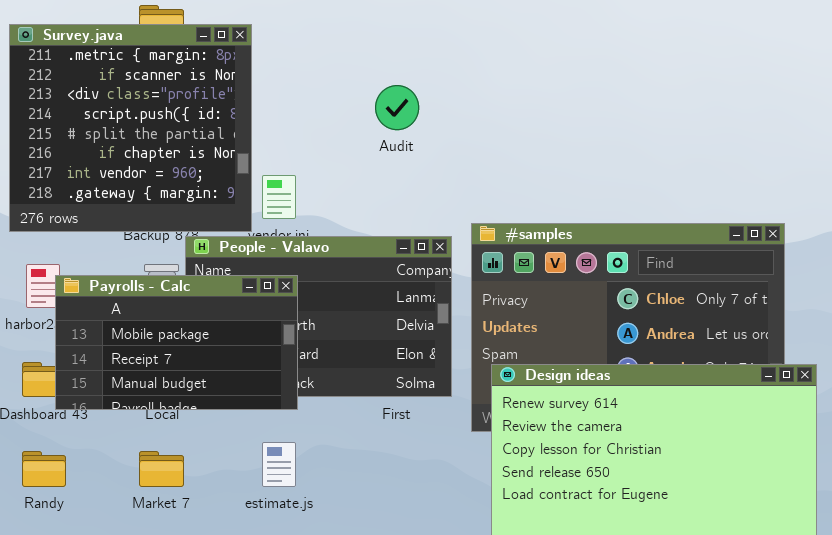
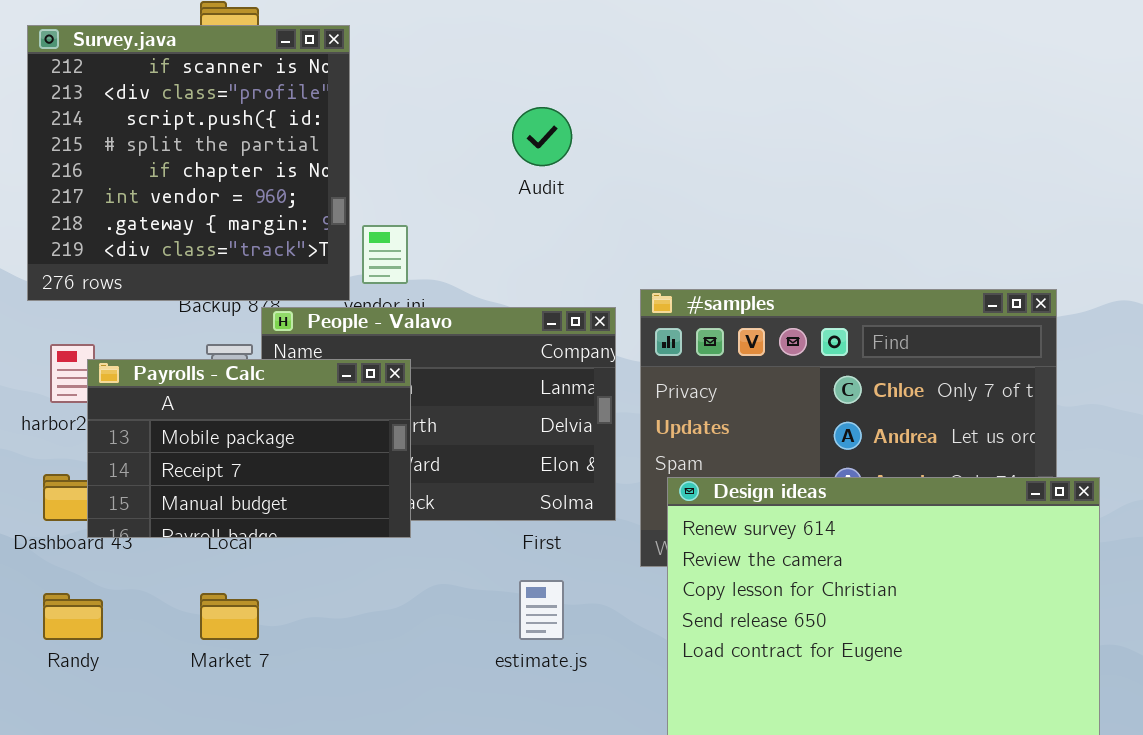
Survey.java: [9,24,252,232] -> [27,25,350,301], scrolled down 1 row
estimate.js: [262,442,296,487] -> [519,580,564,640], moved

